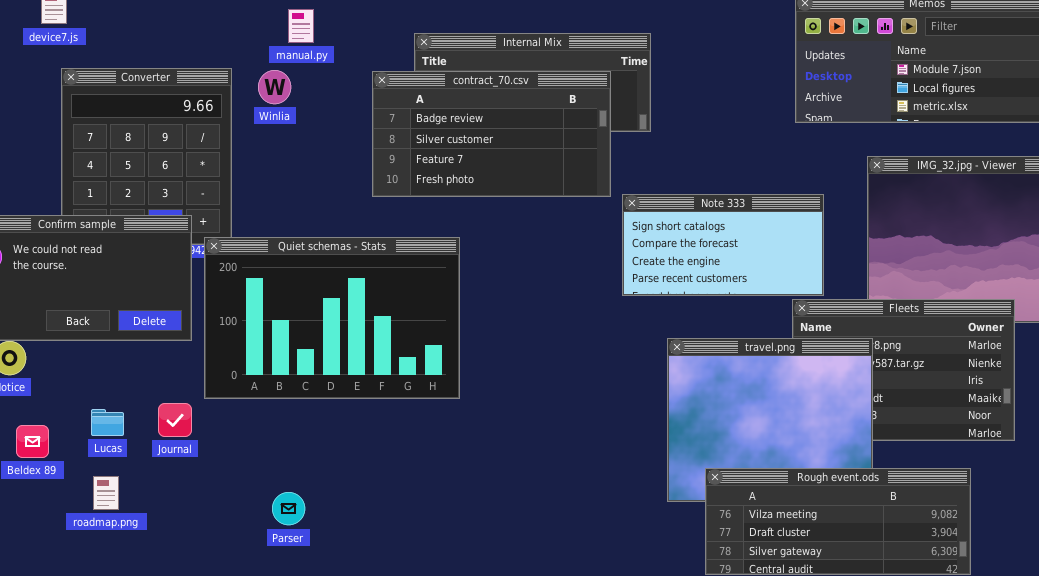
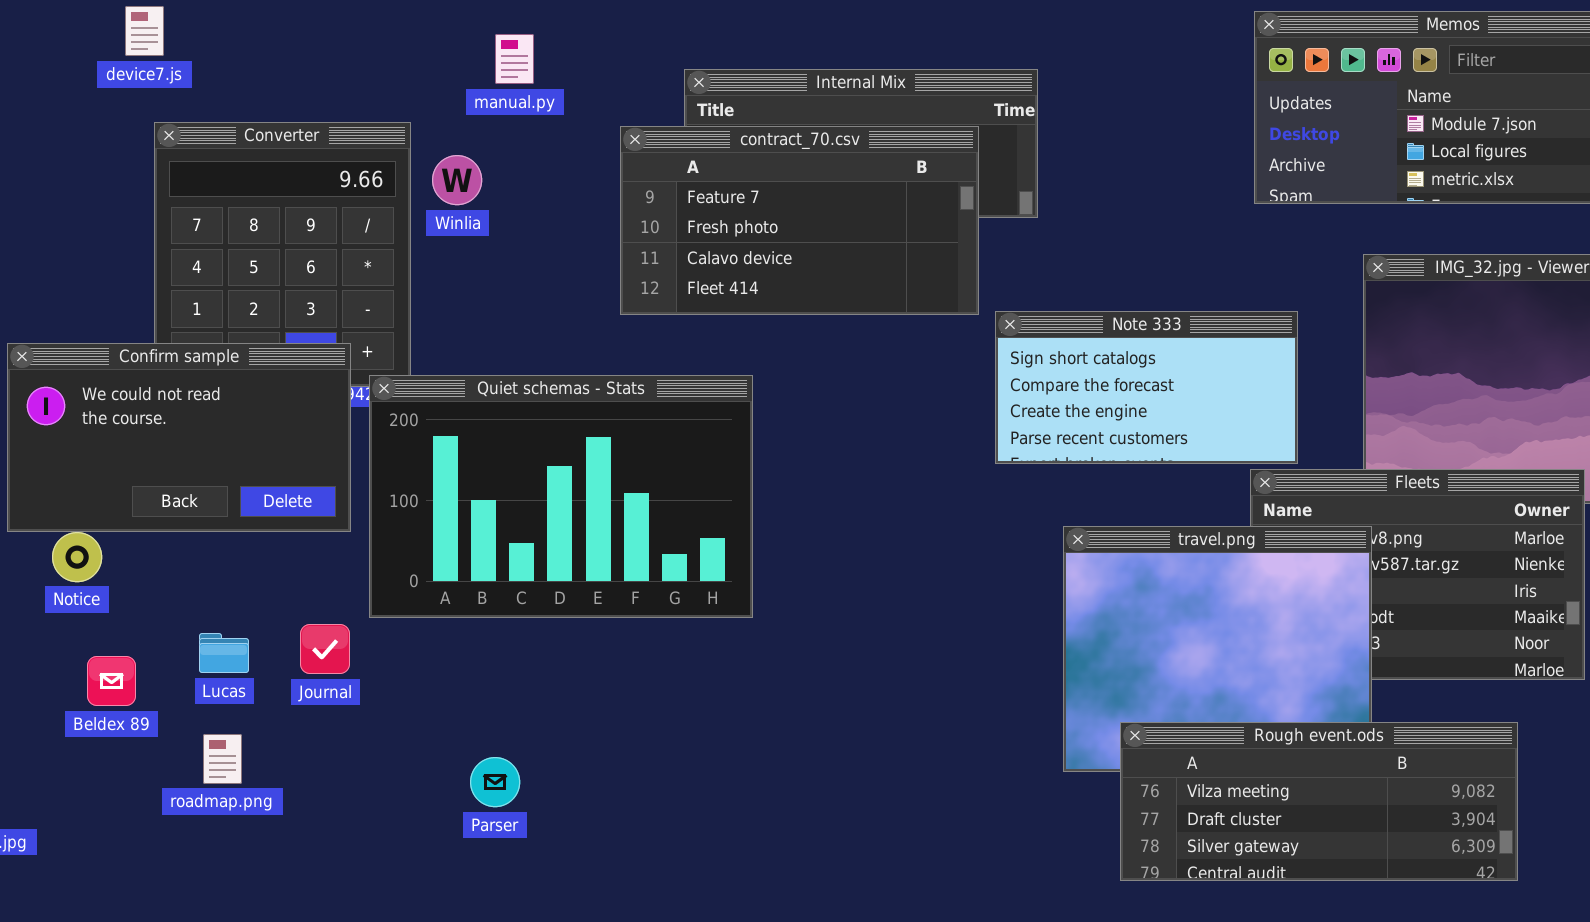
Winlia: [258,70,291,104] -> [432,155,482,205], moved
contract_70.csv: [372,71,611,197] -> [620,126,979,315], scrolled down 2 rows

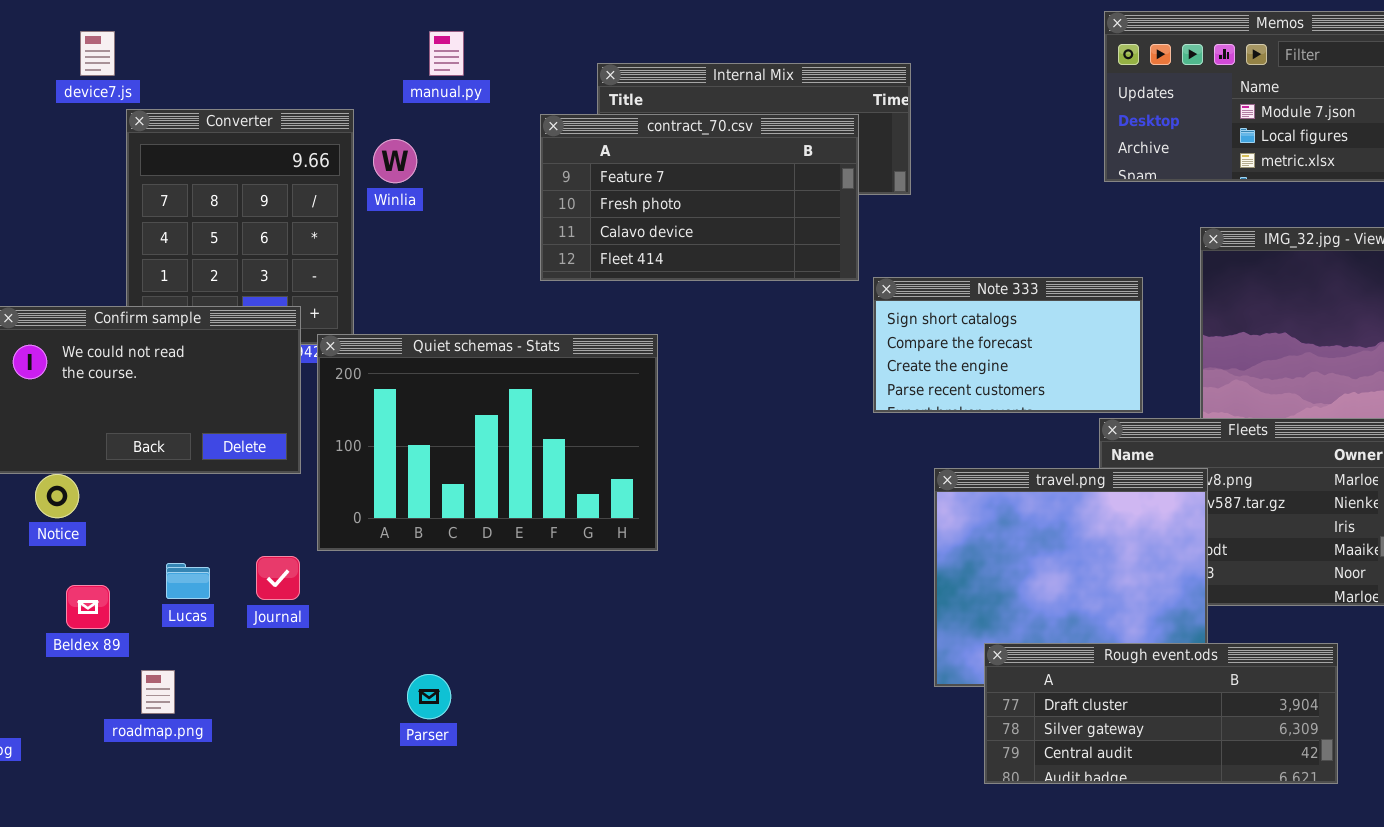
device7.js: [125,6,164,56] -> [80,31,115,76], moved
Rough event.ods: [1120,722,1518,881] -> [984,643,1338,784], scrolled down 1 row
roadmap.png: [203,734,242,784] -> [141,670,175,714], moved

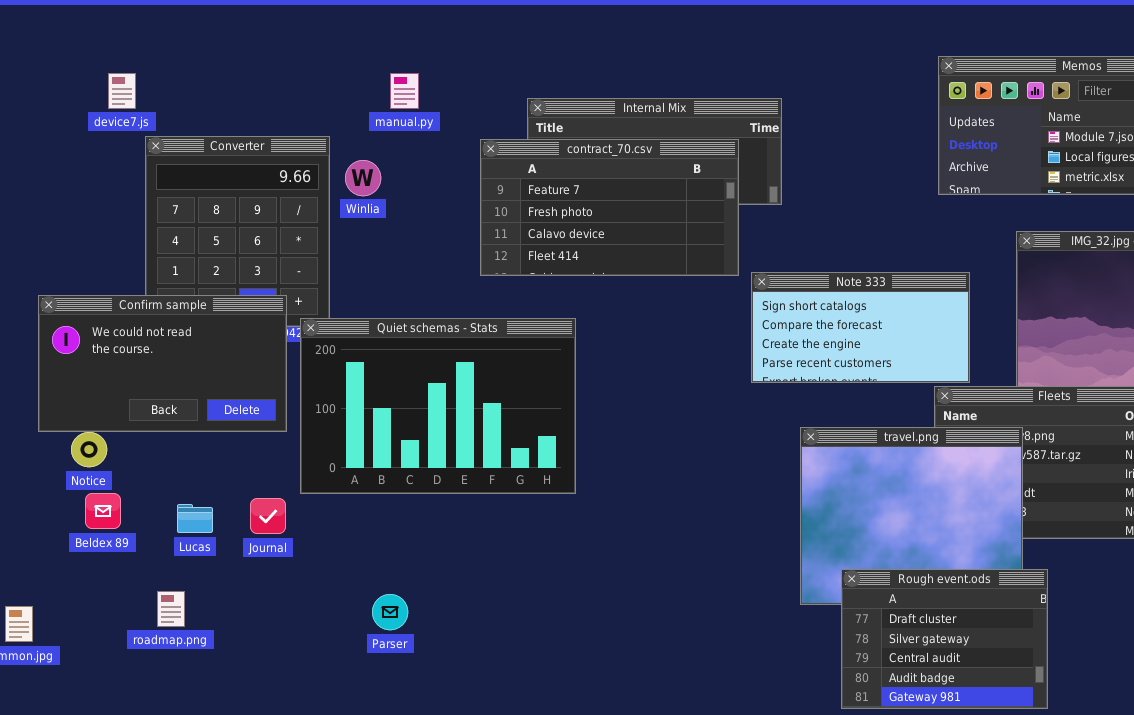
Beldex 89: [66,585,110,629] -> [85,493,121,529], moved
Rough event.ods: [984,643,1338,784] -> [841,569,1048,709], resized

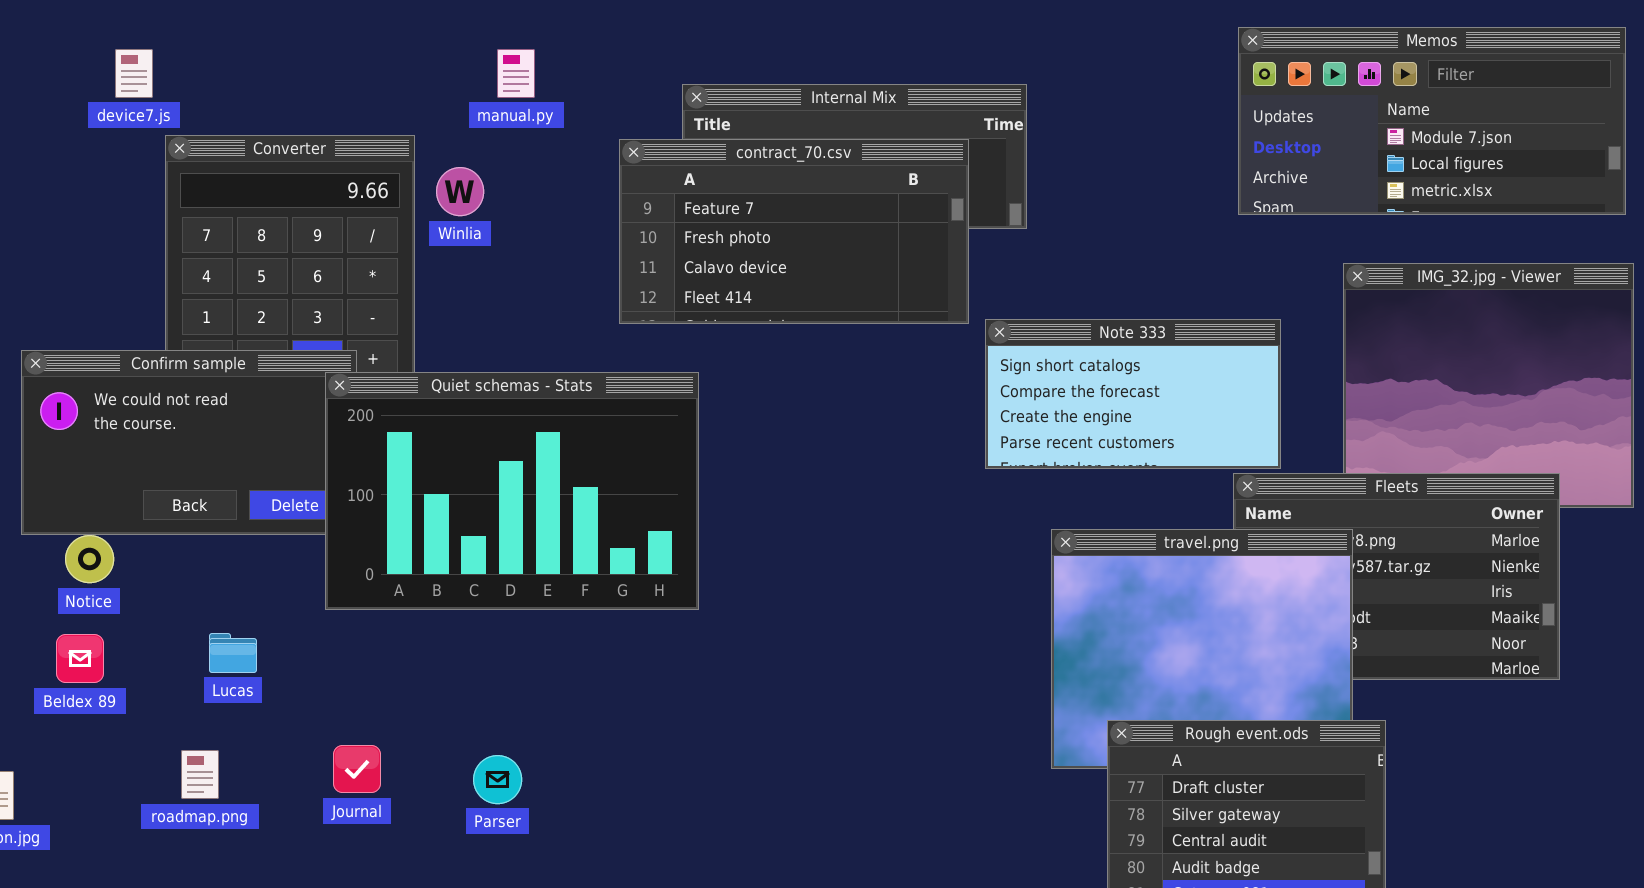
Quiet schemas - Stats: [300,318,576,494] -> [325,372,699,610], moved
Beldex 89: [85,493,121,529] -> [56,634,104,683], moved
Journal: [250,498,286,534] -> [333,745,381,793], moved

